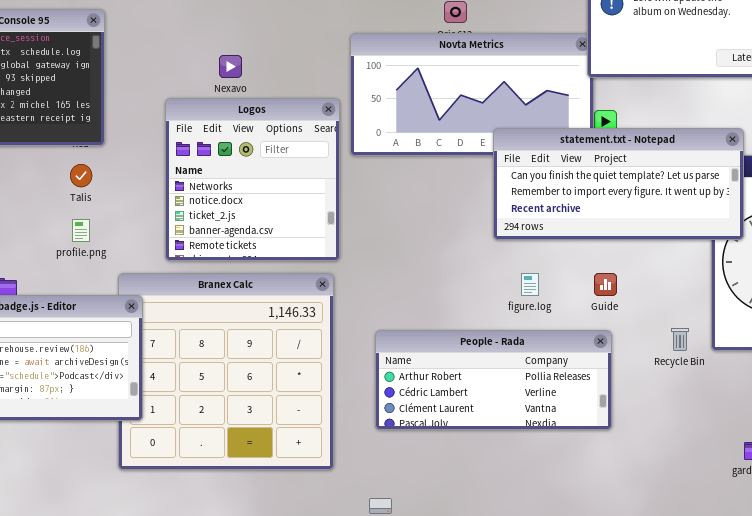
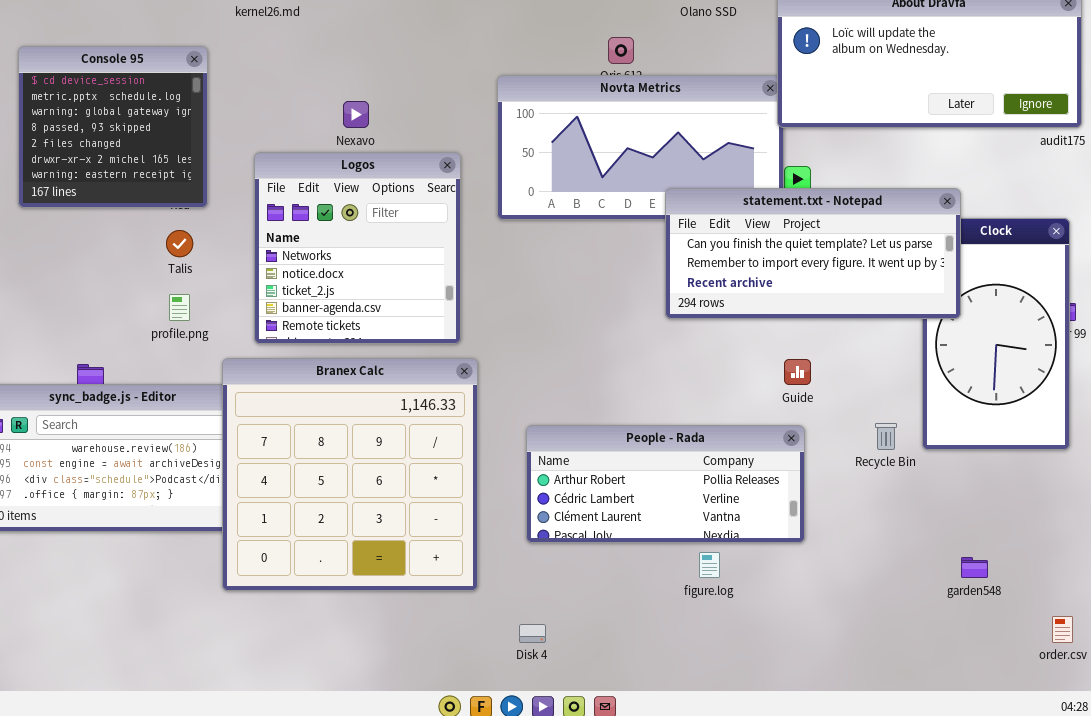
Logos: [165,98,340,261] -> [254,152,461,344], moved
Branex Calc: [118,273,334,470] -> [222,358,478,591], raised
figure.log: [521,273,539,296] -> [699,552,720,578], moved

